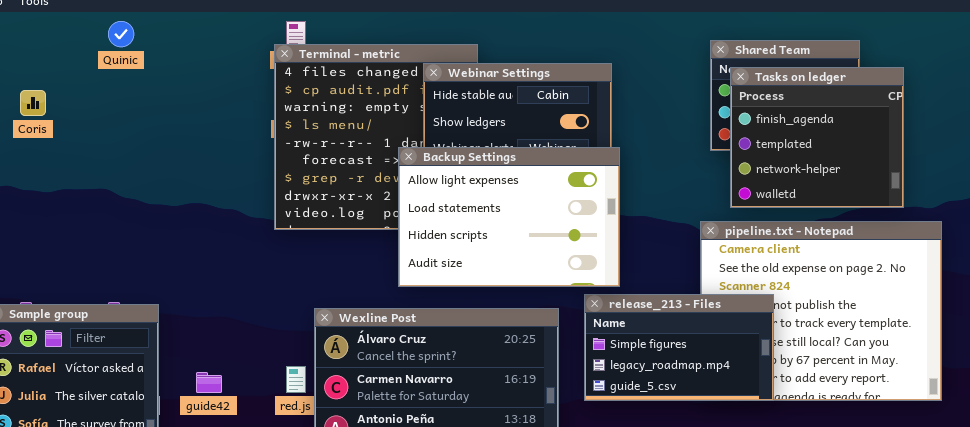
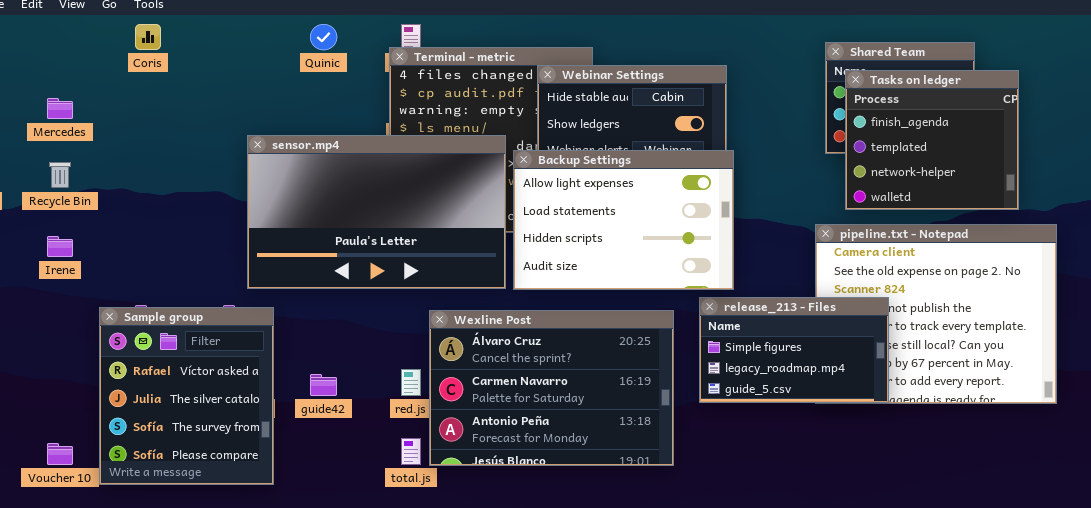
Quinic: [108,21,134,47] -> [310,24,337,50], moved
Coris: [20,90,46,116] -> [135,24,161,50], moved
sensor.mp4: none -> [247,135,506,289], opened

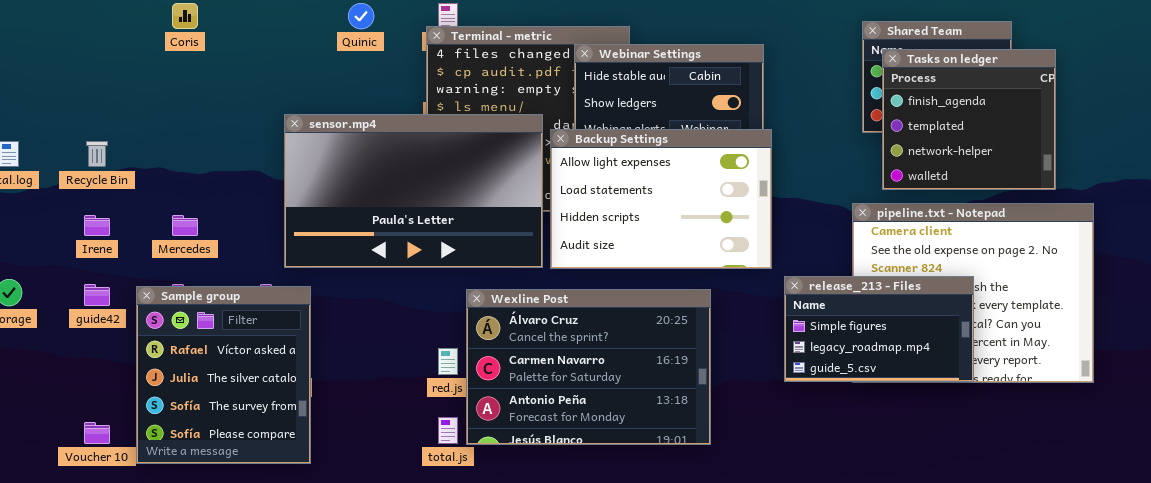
Mercedes: [47,98,73,119] -> [172,215,198,236], moved
release_213 - Files: [699,297,889,403] -> [784,276,974,382], moved
guide42: [310,374,337,396] -> [84,284,110,306], moved

